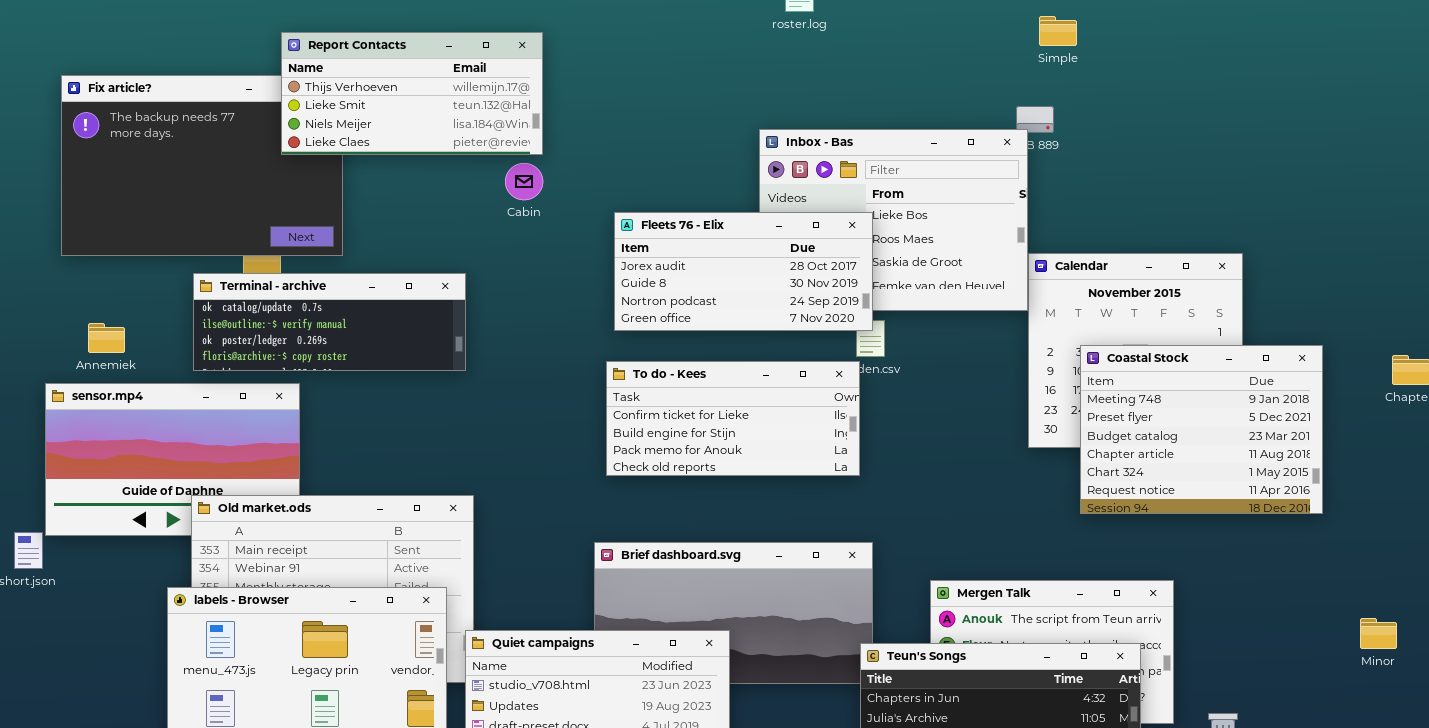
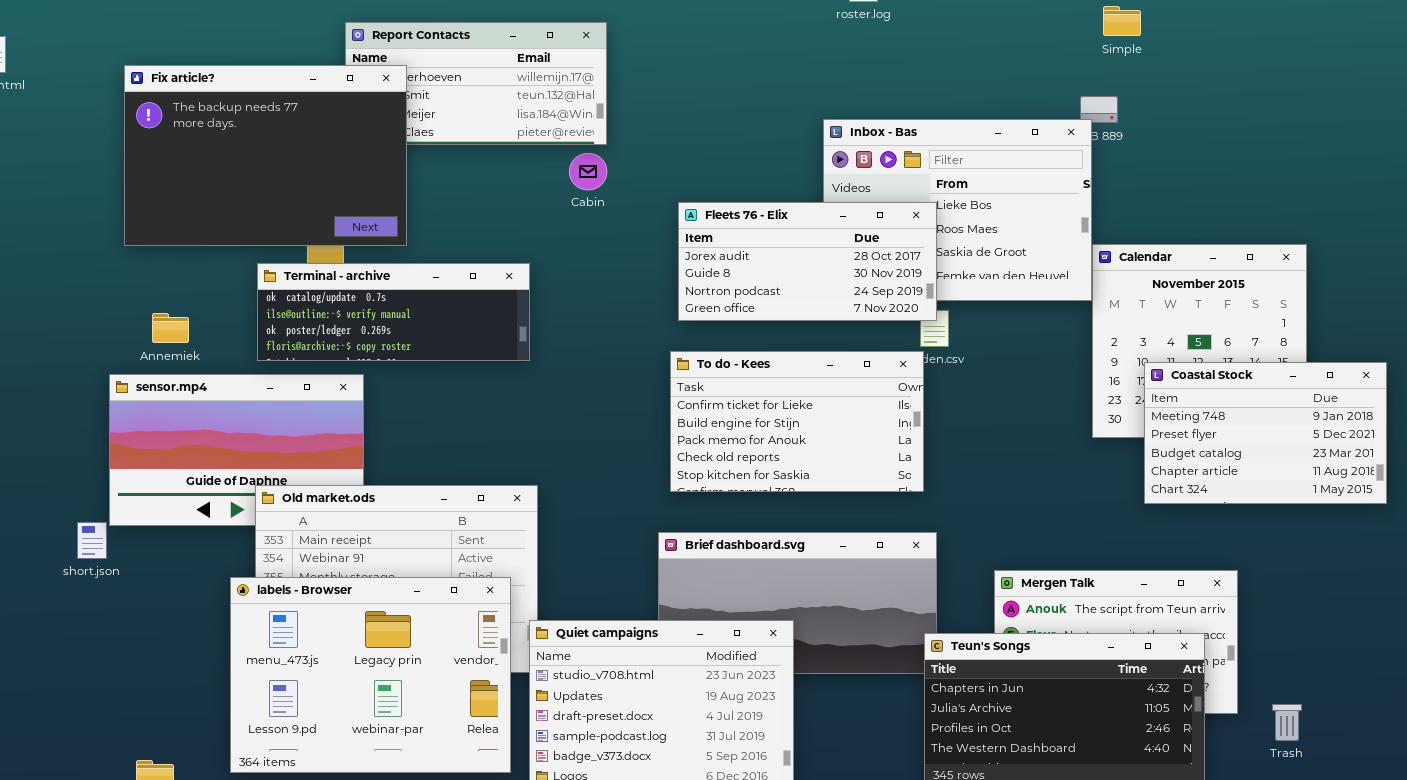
Fix article?: [61,75,343,256] -> [124,65,407,246], raised
Coastal Stock: [1080,345,1323,514] -> [1144,362,1387,504], resized
To do - Kees: [606,361,860,476] -> [670,351,924,492], resized

